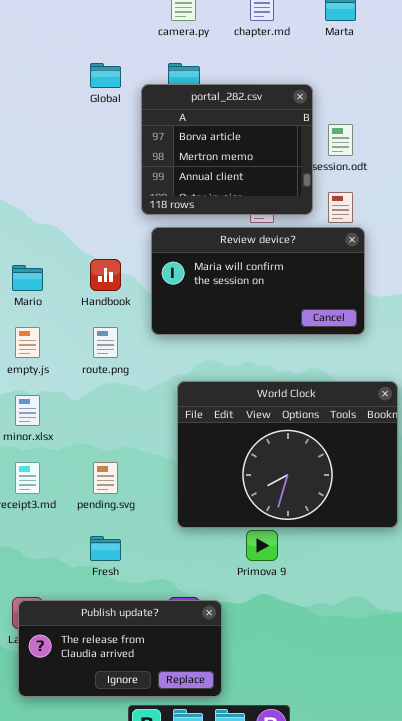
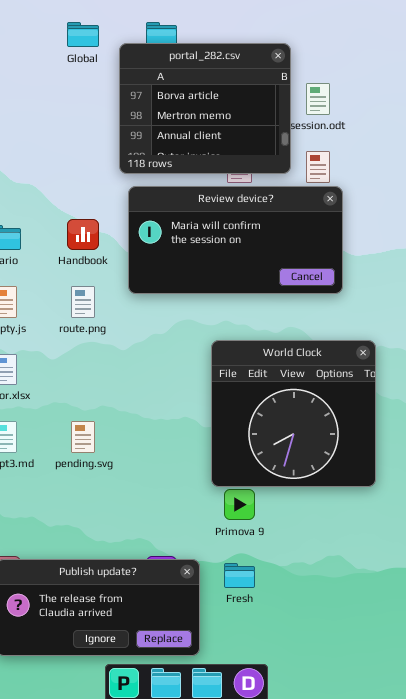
World Clock: [177,381,398,528] -> [211,340,376,487], resized
Fresh: [90,536,121,561] -> [224,563,255,588], moved

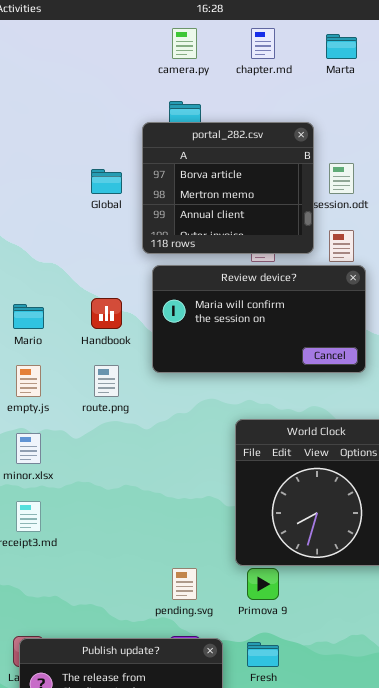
Global: [67,22,99,47] -> [91,169,122,194], moved
pending.svg: [71,421,95,453] -> [172,568,197,600], moved

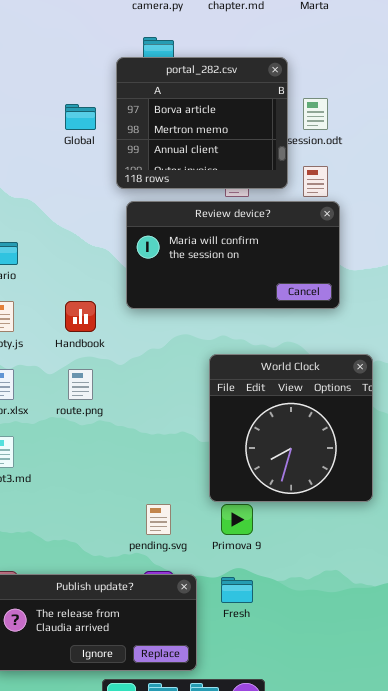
Handbook: [91,298,122,329] -> [65,301,96,332], moved
route.png: [94,365,119,397] -> [68,369,93,400], moved

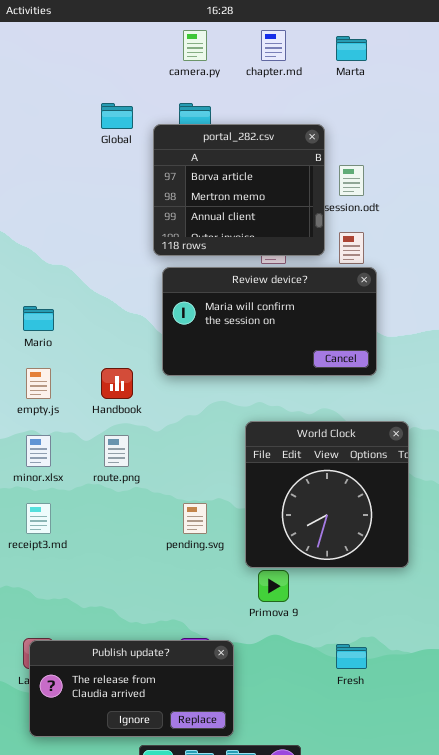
Global: [65,104,96,130] -> [101,103,133,129], moved
pending.svg: [146,504,171,535] -> [183,503,207,534], moved
Fresh: [221,577,253,603] -> [336,644,367,669], moved

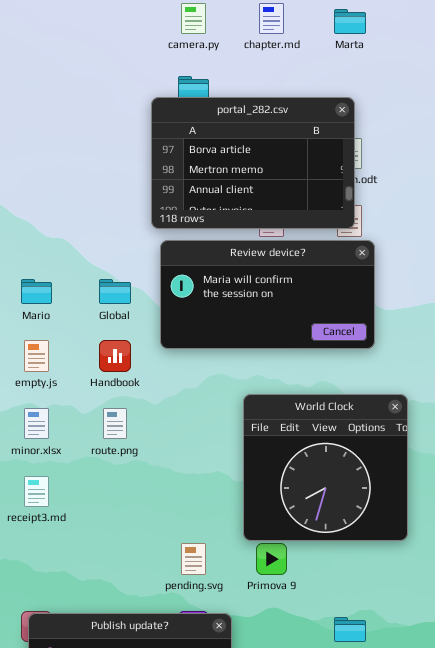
Global: [101,103,133,129] -> [99,279,131,304], moved
portal_282.csv: [153,124,325,256] -> [151,97,355,229], resized
pending.svg: [183,503,207,534] -> [181,543,206,575], moved

